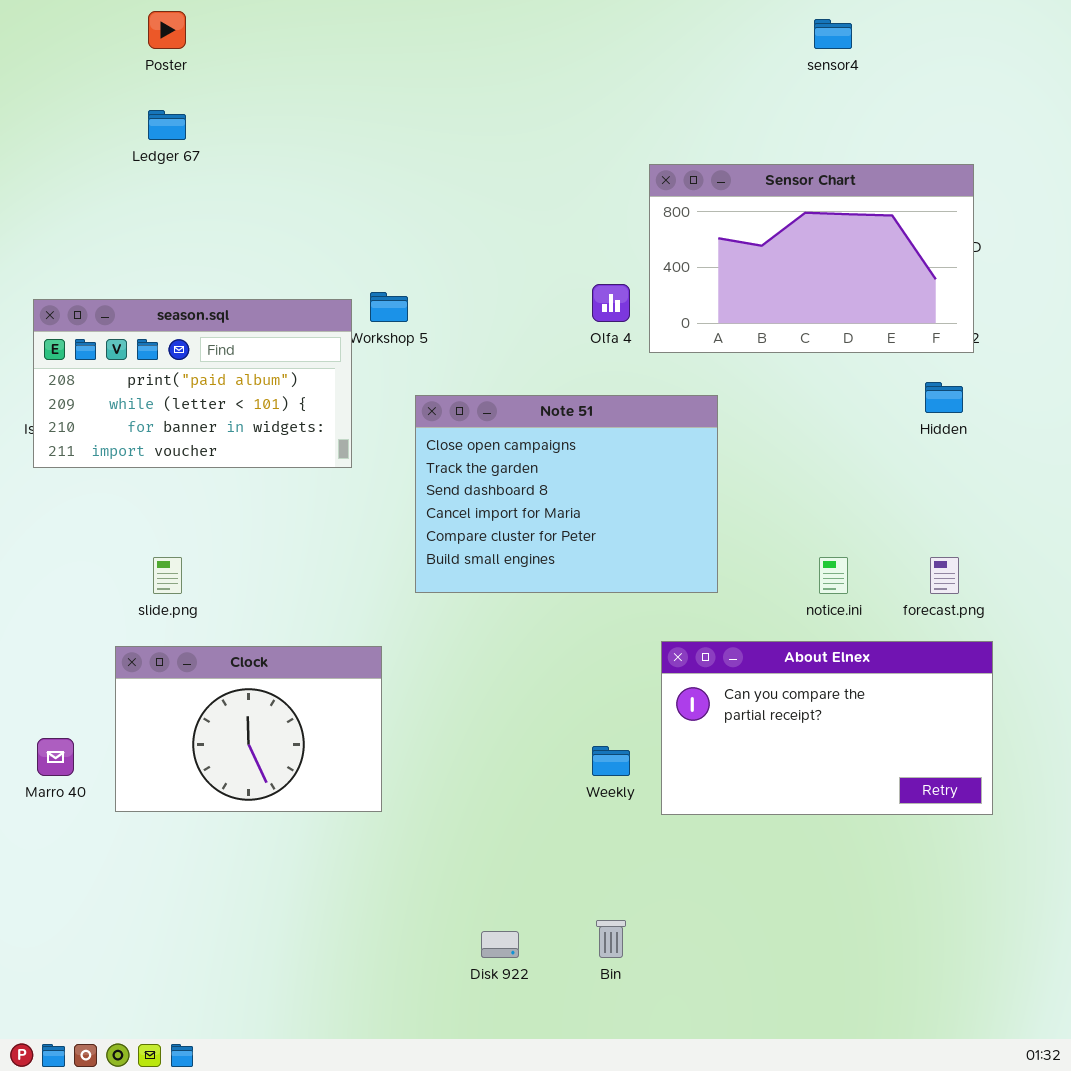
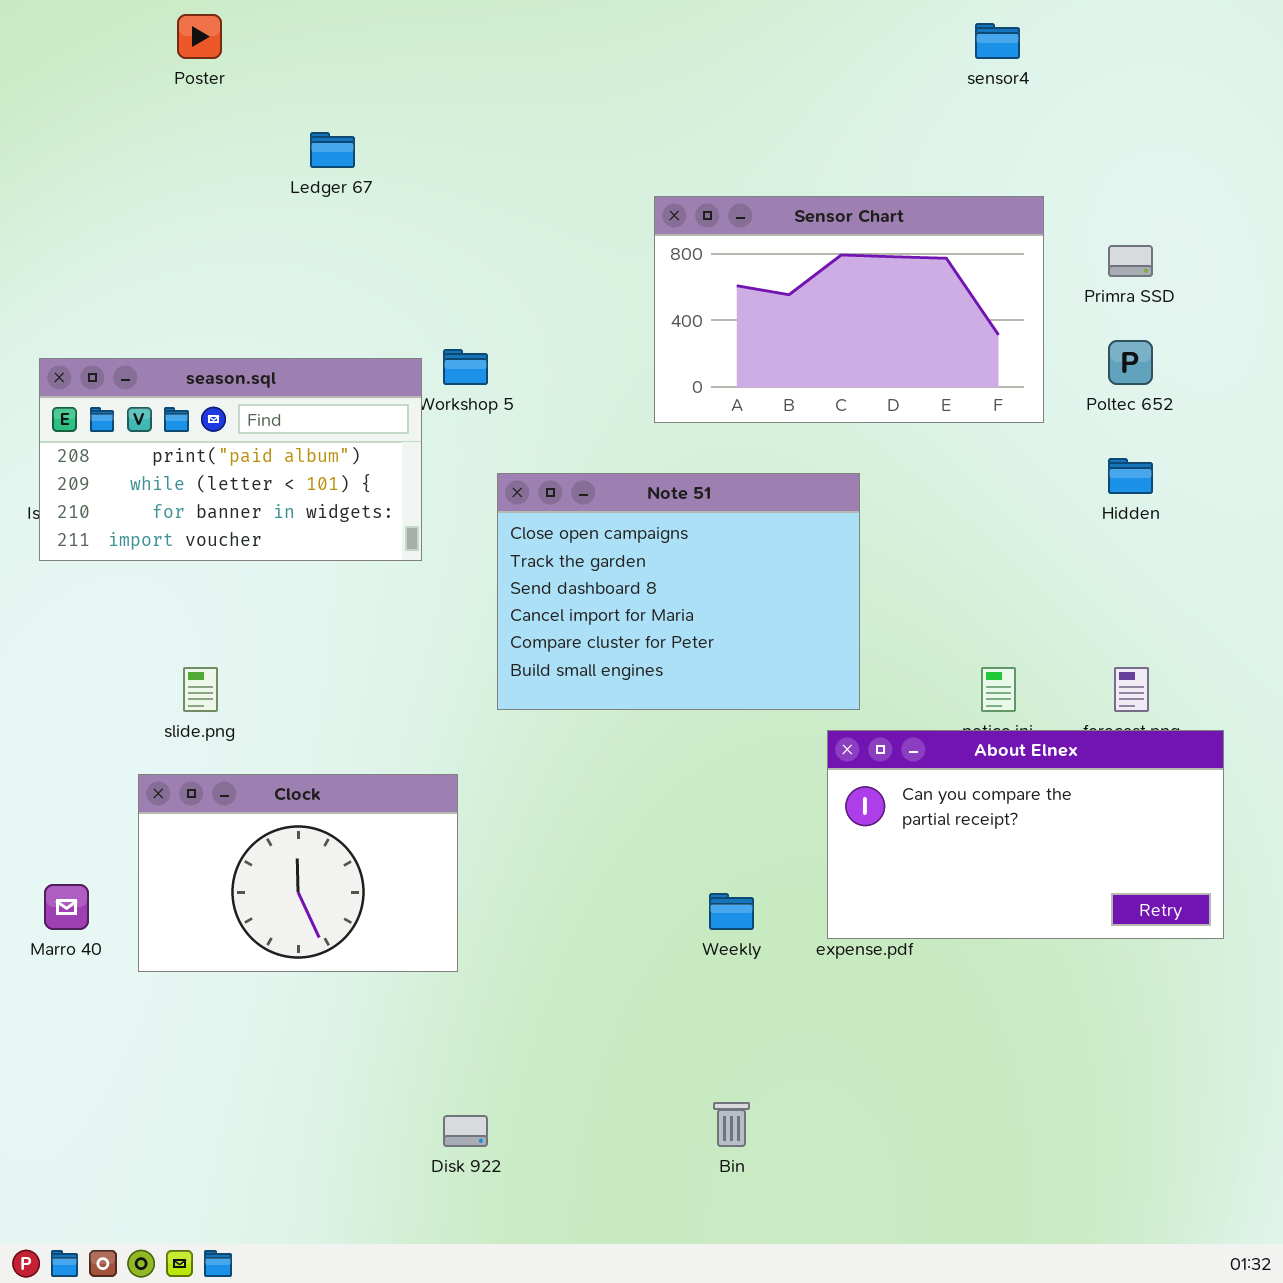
Ledger 67: [148,110,186,140] -> [310,132,355,168], moved
Sensor Chart: [649,164,974,353] -> [654,196,1044,423], moved
About Elnex: [661,641,993,815] -> [827,730,1224,939], moved
Disk 922: [481,931,519,958] -> [443,1115,488,1147], moved

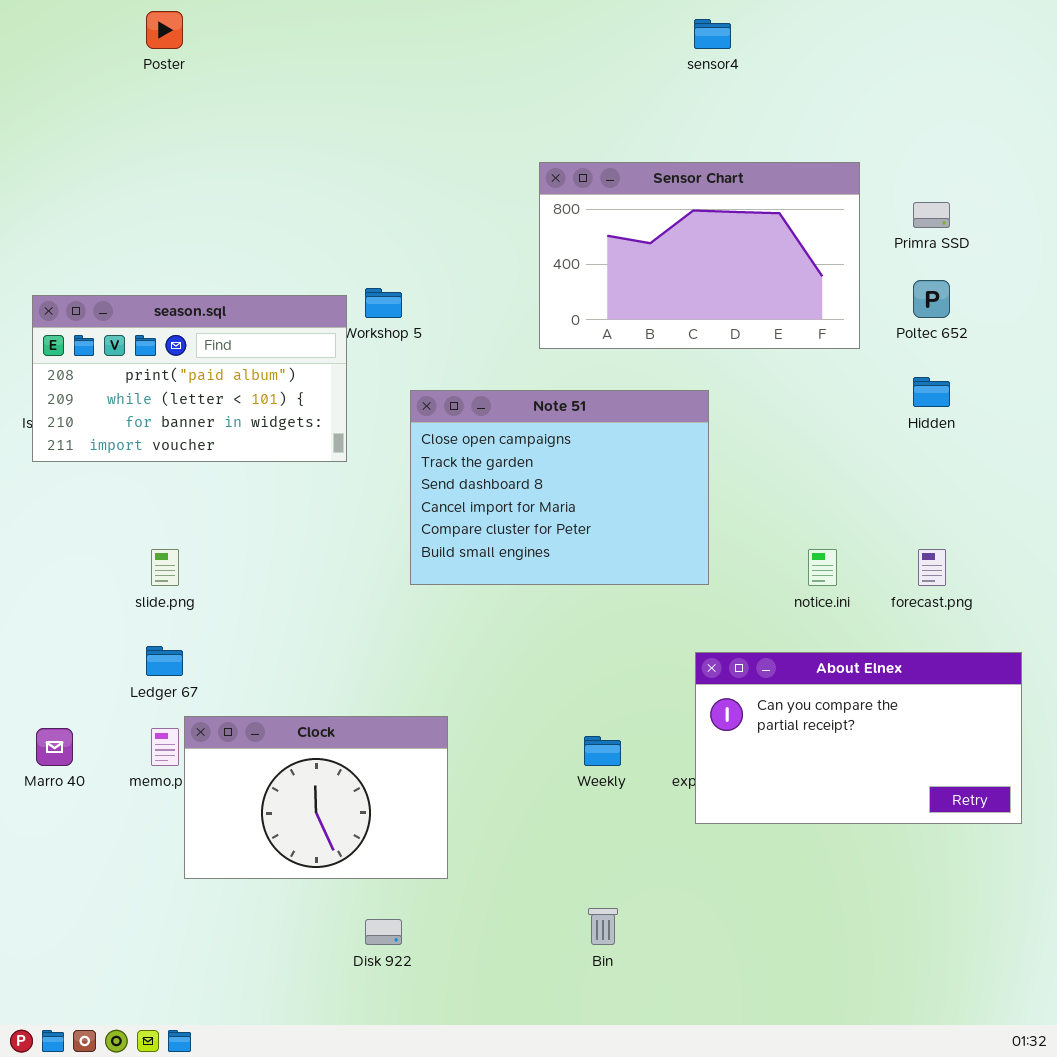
sensor4: [975,23,1020,59] -> [694,19,731,49], moved
Ledger 67: [310,132,355,168] -> [146,646,183,676], moved
About Elnex: [827,730,1224,939] -> [695,652,1022,824], moved
Clock: [138,774,458,972] -> [184,716,448,879], moved

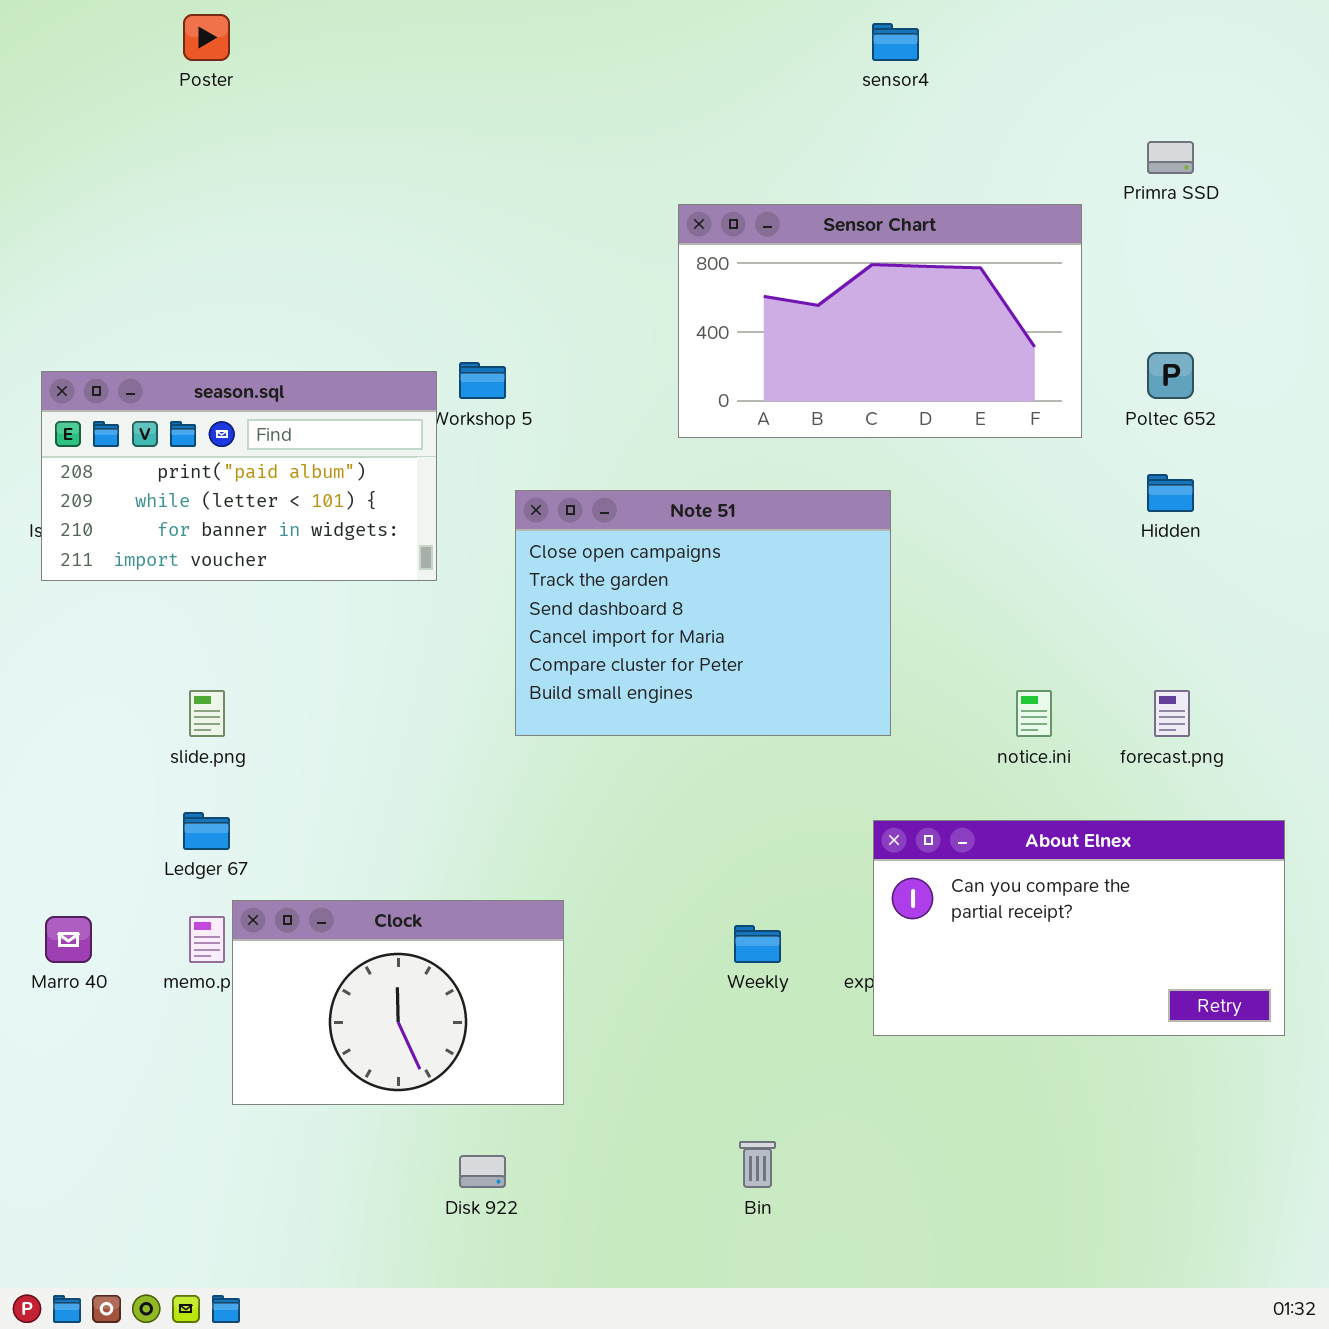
Primra SSD: [913,202,950,228] -> [1147,141,1194,174], moved

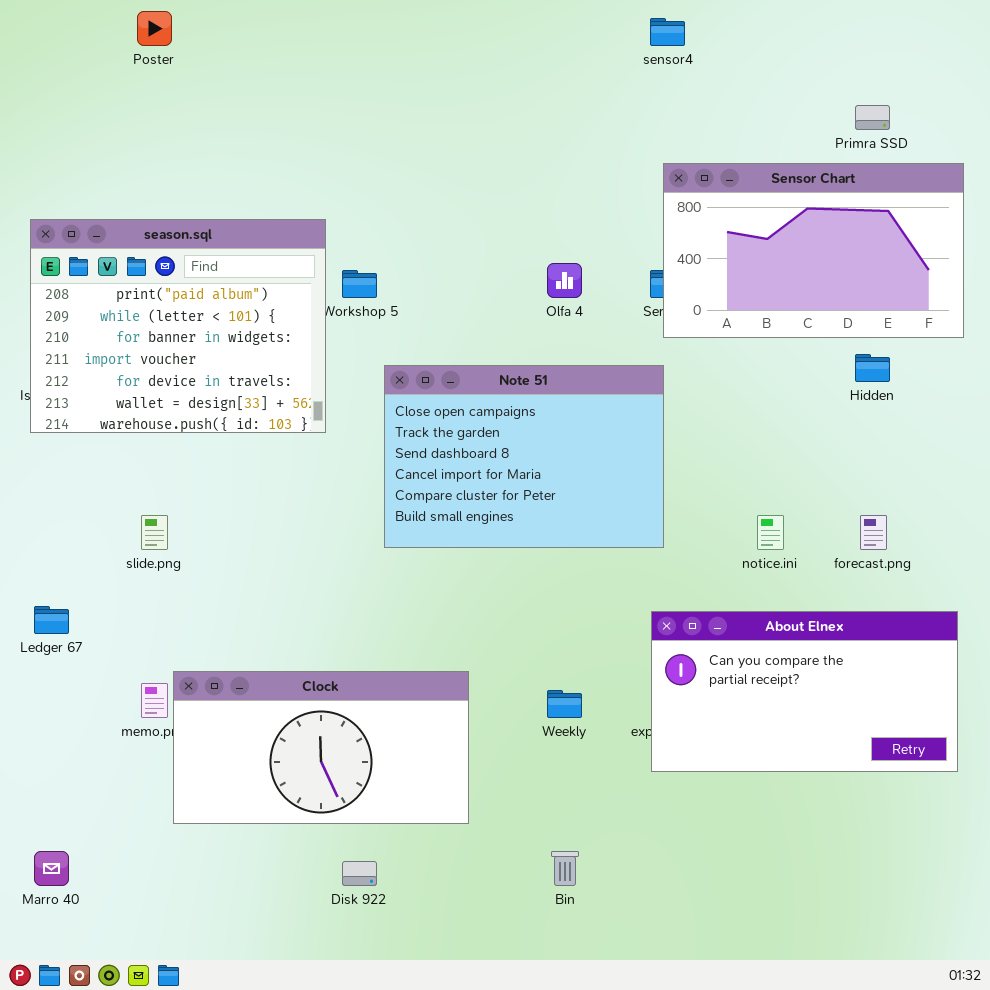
Sensor Chart: [678,204,1082,438] -> [663,163,964,338], moved
season.sql: [41,371,437,581] -> [30,219,326,433], resized
Ledger 67: [183,812,230,850] -> [34,606,69,634], moved
Clock: [232,900,564,1105] -> [173,671,469,824], resized
Marro 40: [45,916,92,963] -> [34,851,69,886], moved

